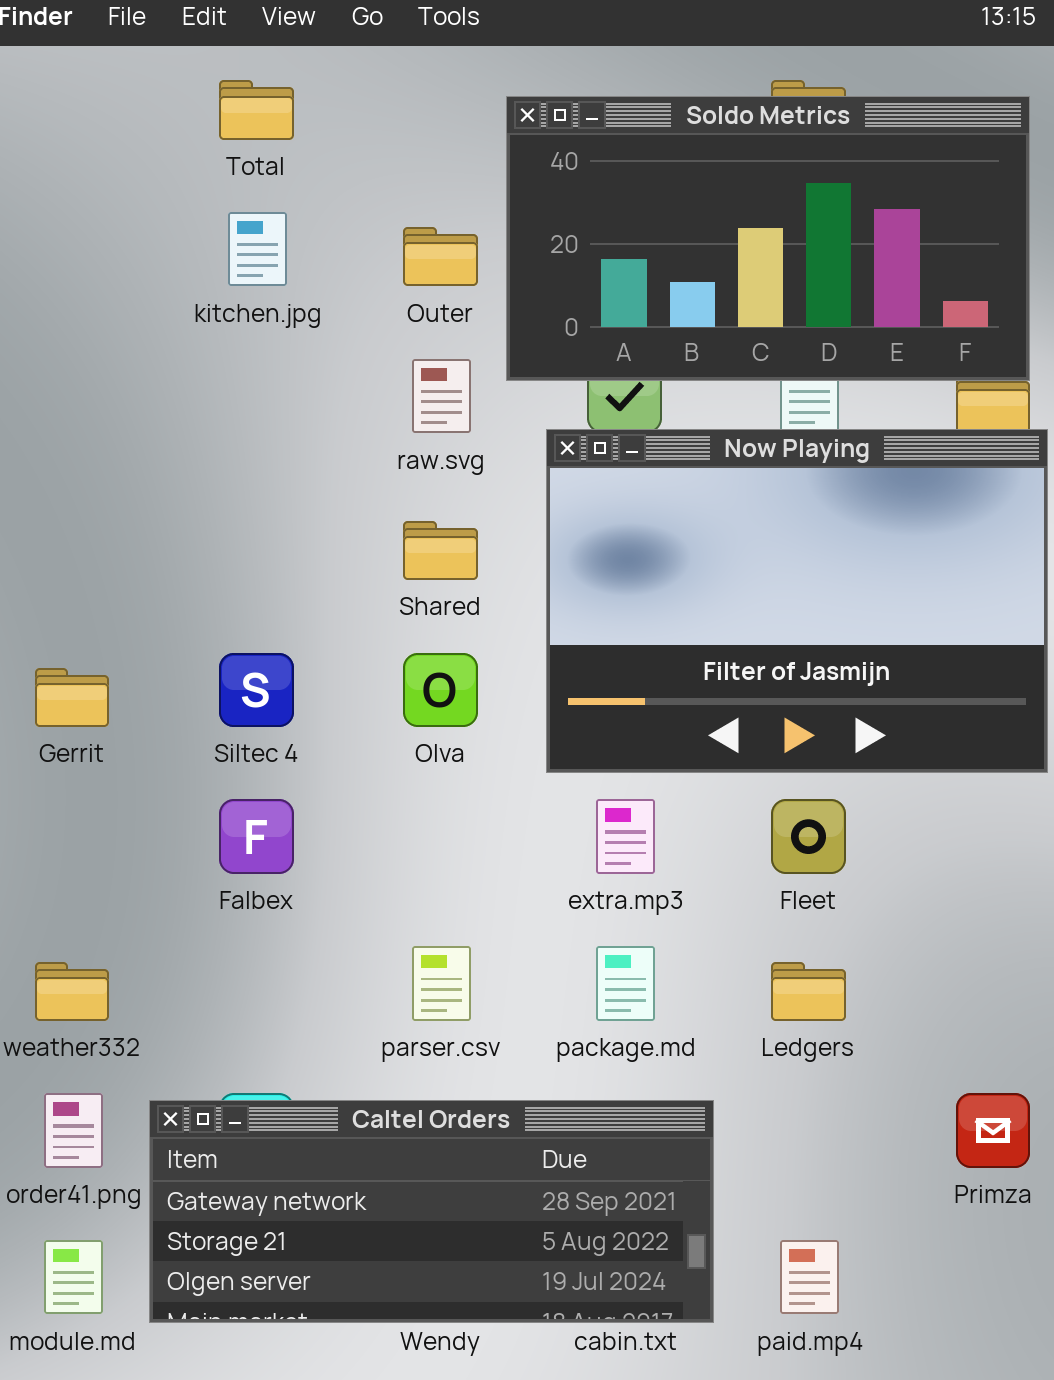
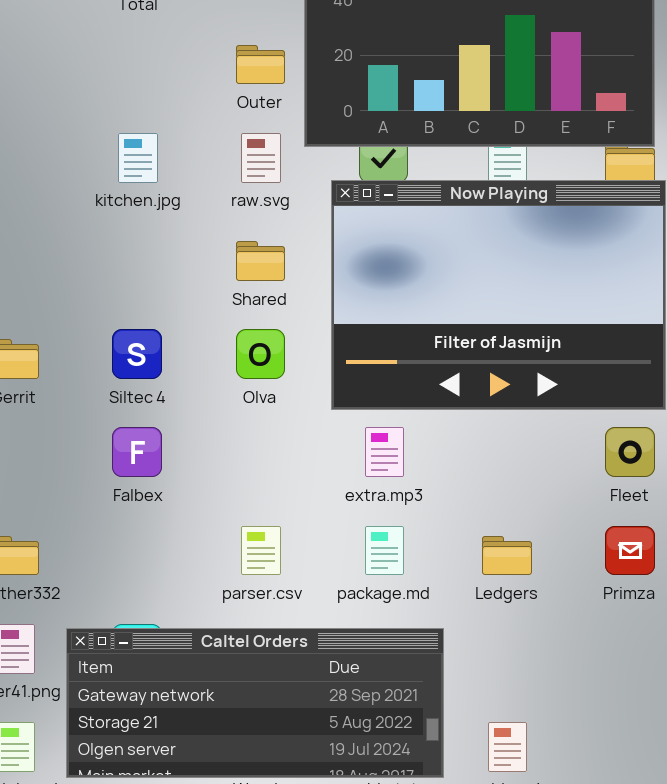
kitchen.jpg: [228,212,287,286] -> [118,133,158,183], moved
Fleet: [771,799,846,874] -> [605,427,655,477], moved
Primza: [956,1093,1030,1168] -> [605,526,655,575], moved

